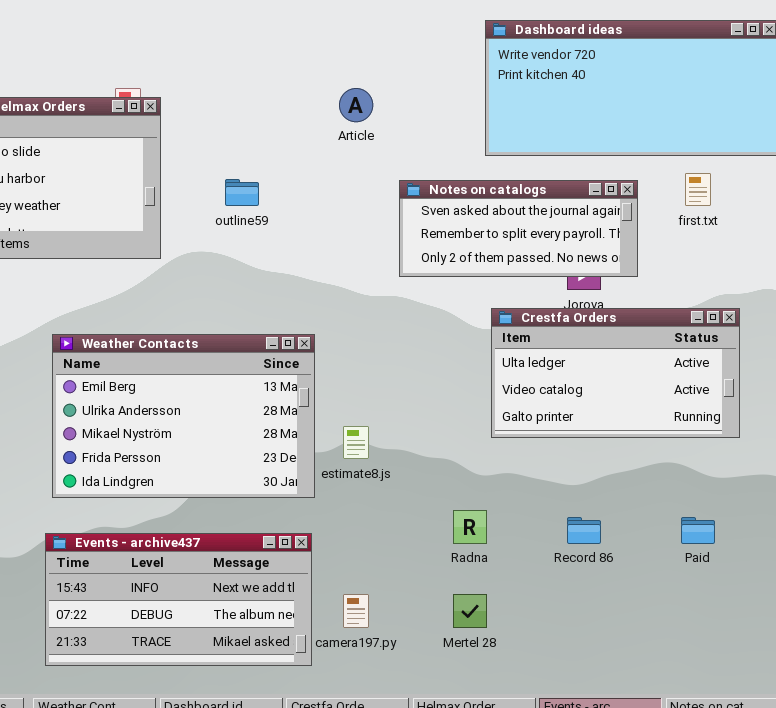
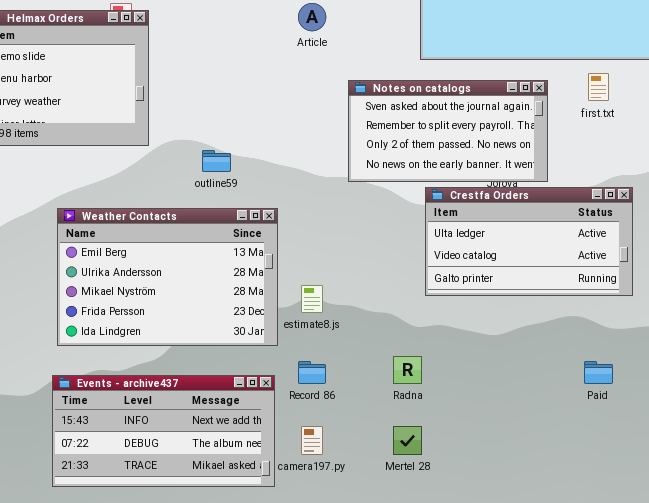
outline59: [225,179,259,206] -> [202,150,231,172], moved
Notes on catalogs: [399,180,638,277] -> [348,80,548,182], resized
Record 86: [567,517,601,544] -> [298,361,326,384], moved

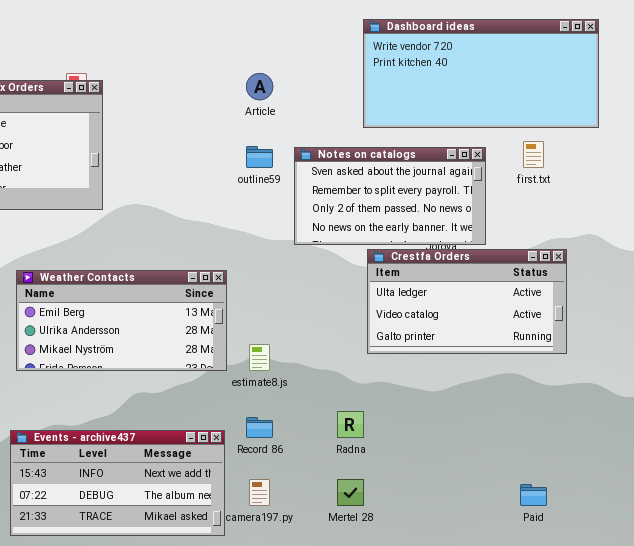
outline59: [202,150,231,172] -> [246,146,273,168], moved
Weather Contacts: [57,208,278,346] -> [16,270,227,371], resized
Paid: [584,361,613,384] -> [520,484,547,506], moved

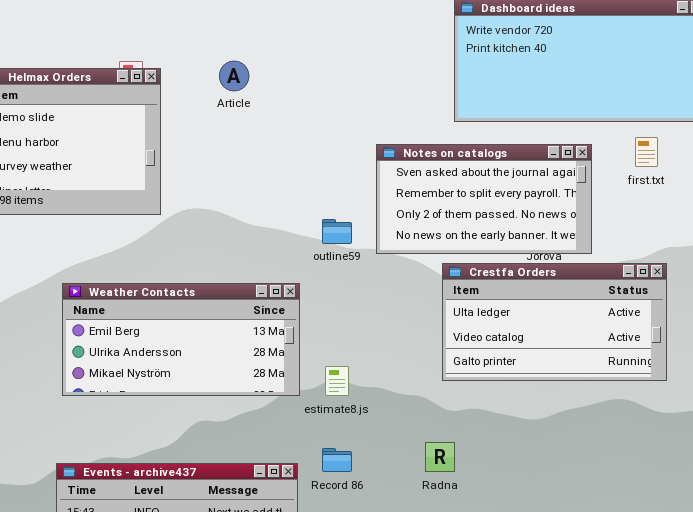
Article: [246,73,273,100] -> [219,61,249,91], moved
outline59: [246,146,273,168] -> [322,219,352,244], moved
Crestfa Orders: [367,249,567,354] -> [442,263,667,381], moved

